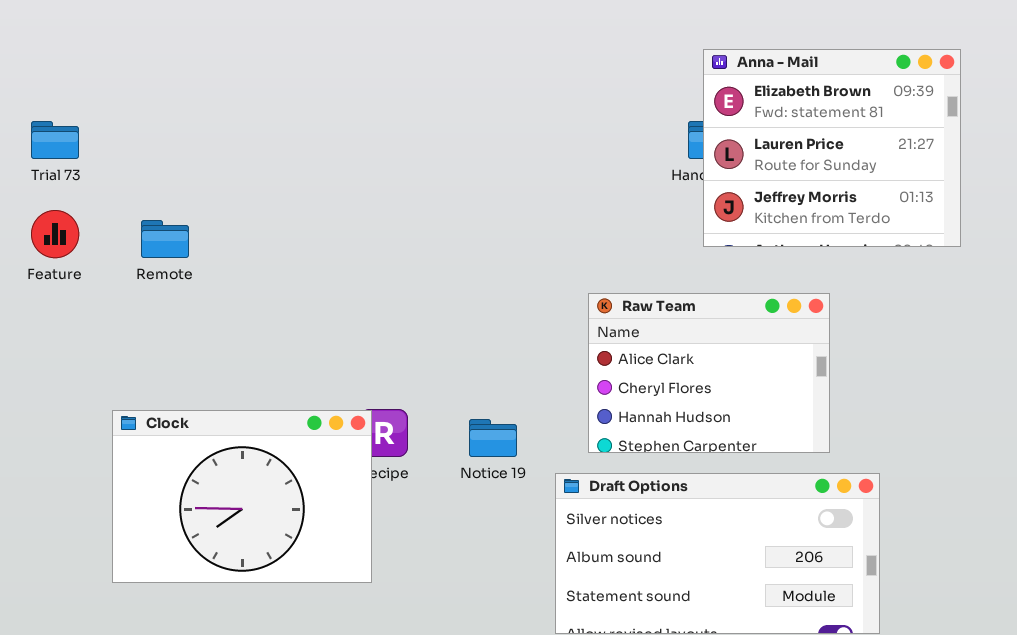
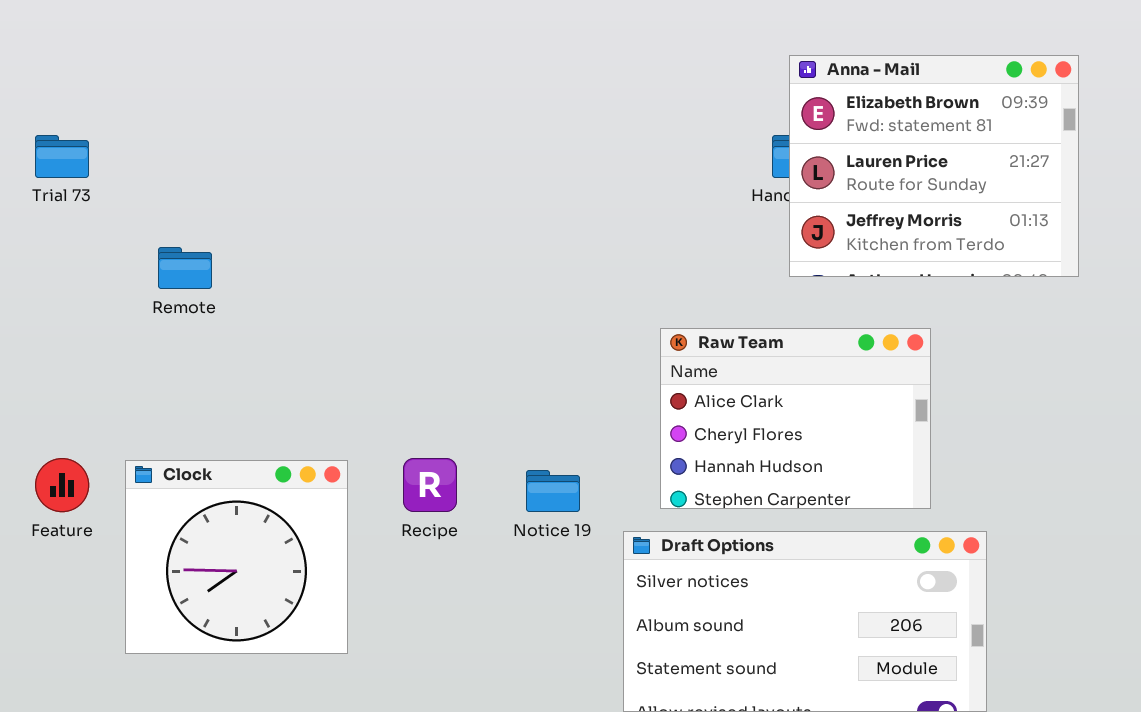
Feature: [31,210,79,258] -> [35,458,89,512], moved
Clock: [112,410,372,583] -> [125,460,348,654], resized

